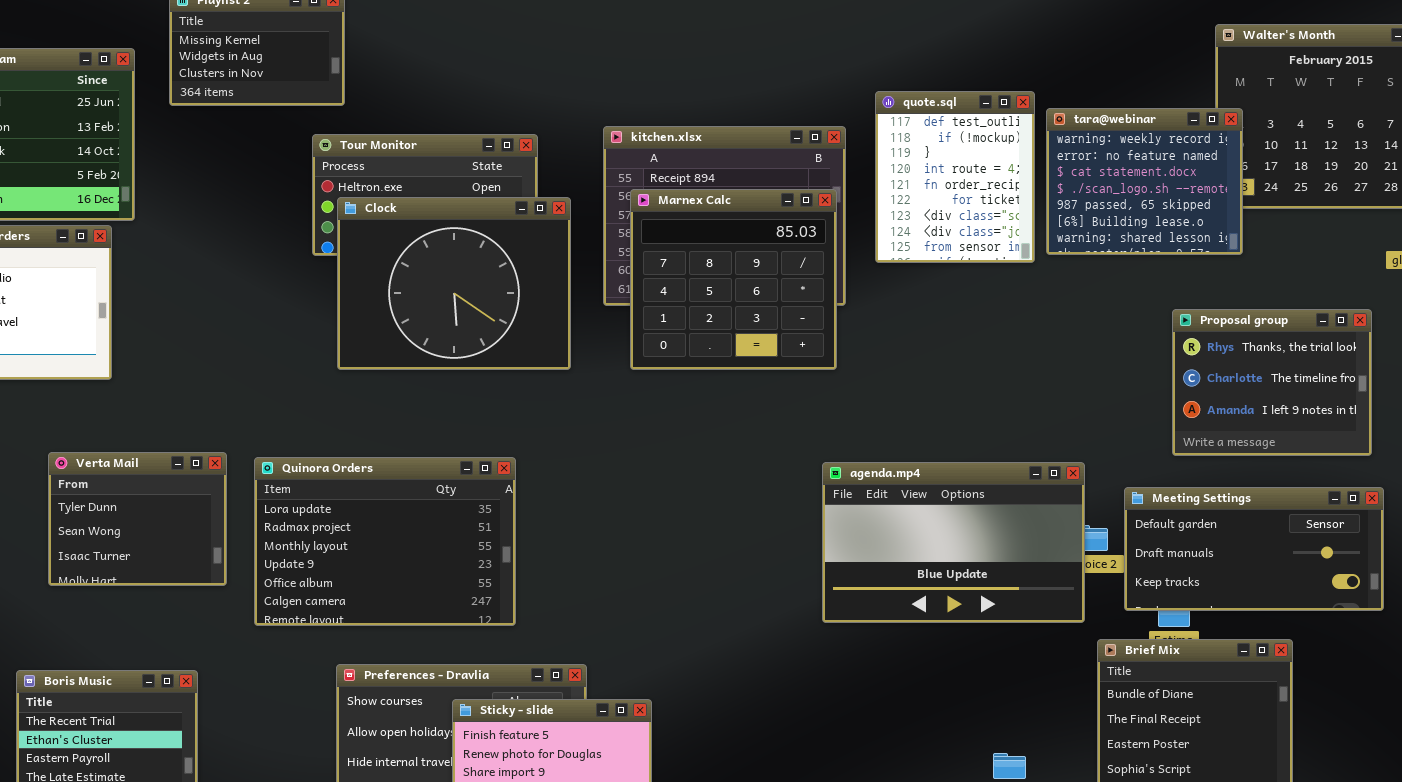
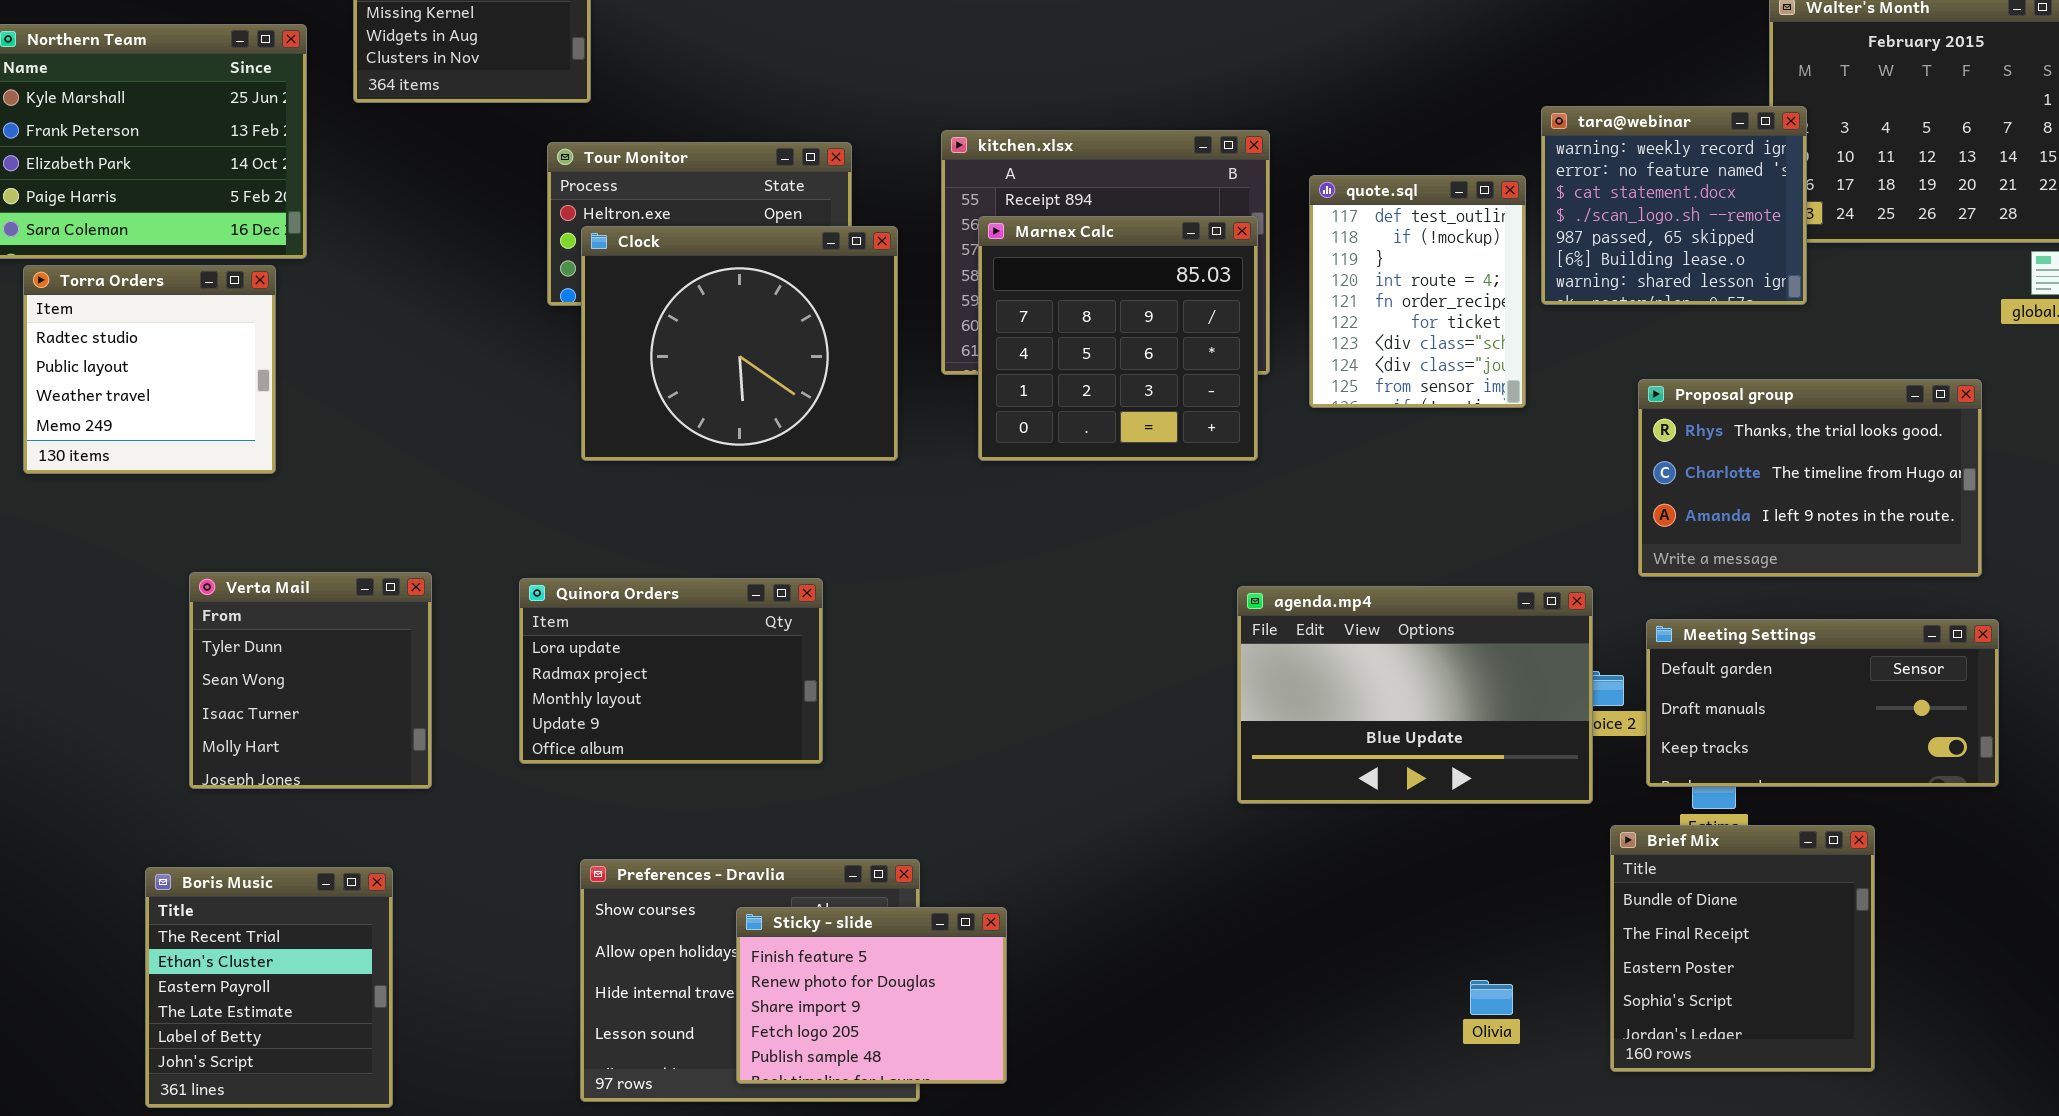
quote.sql: [875,91,1035,263] -> [1309,175,1526,408], moved
Proposal group: [1172,309,1372,456] -> [1638,379,1982,577], resized
Verta Mail: [48,452,227,586] -> [189,572,432,789], resized
Quinora Orders: [254,457,516,626] -> [519,578,823,764], resized

